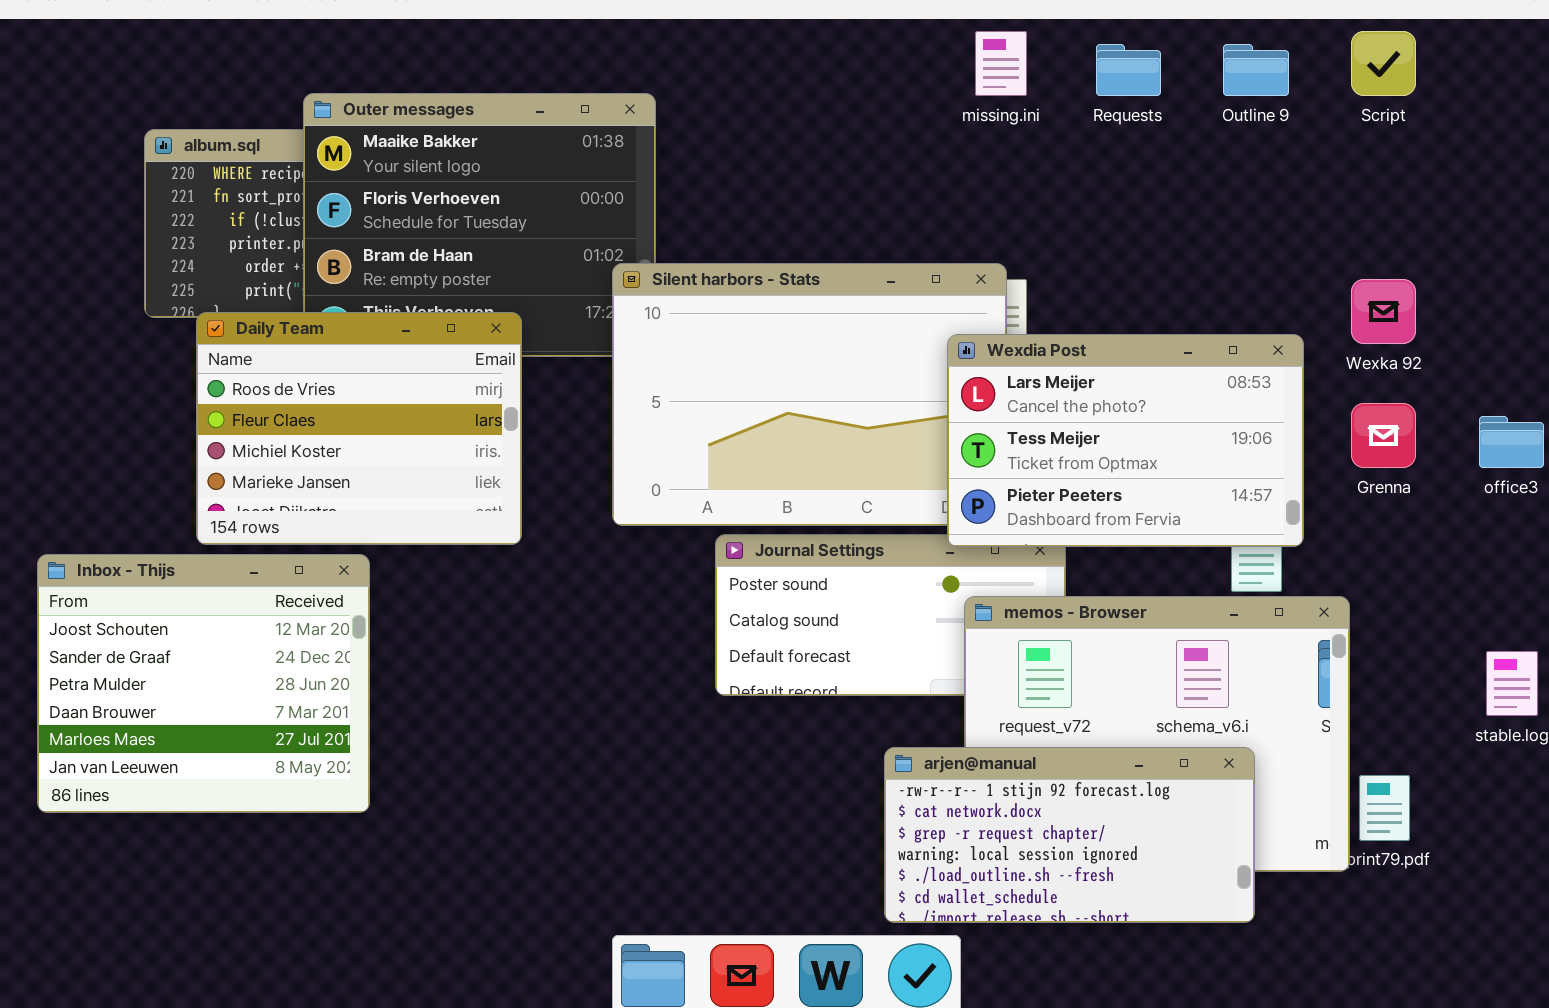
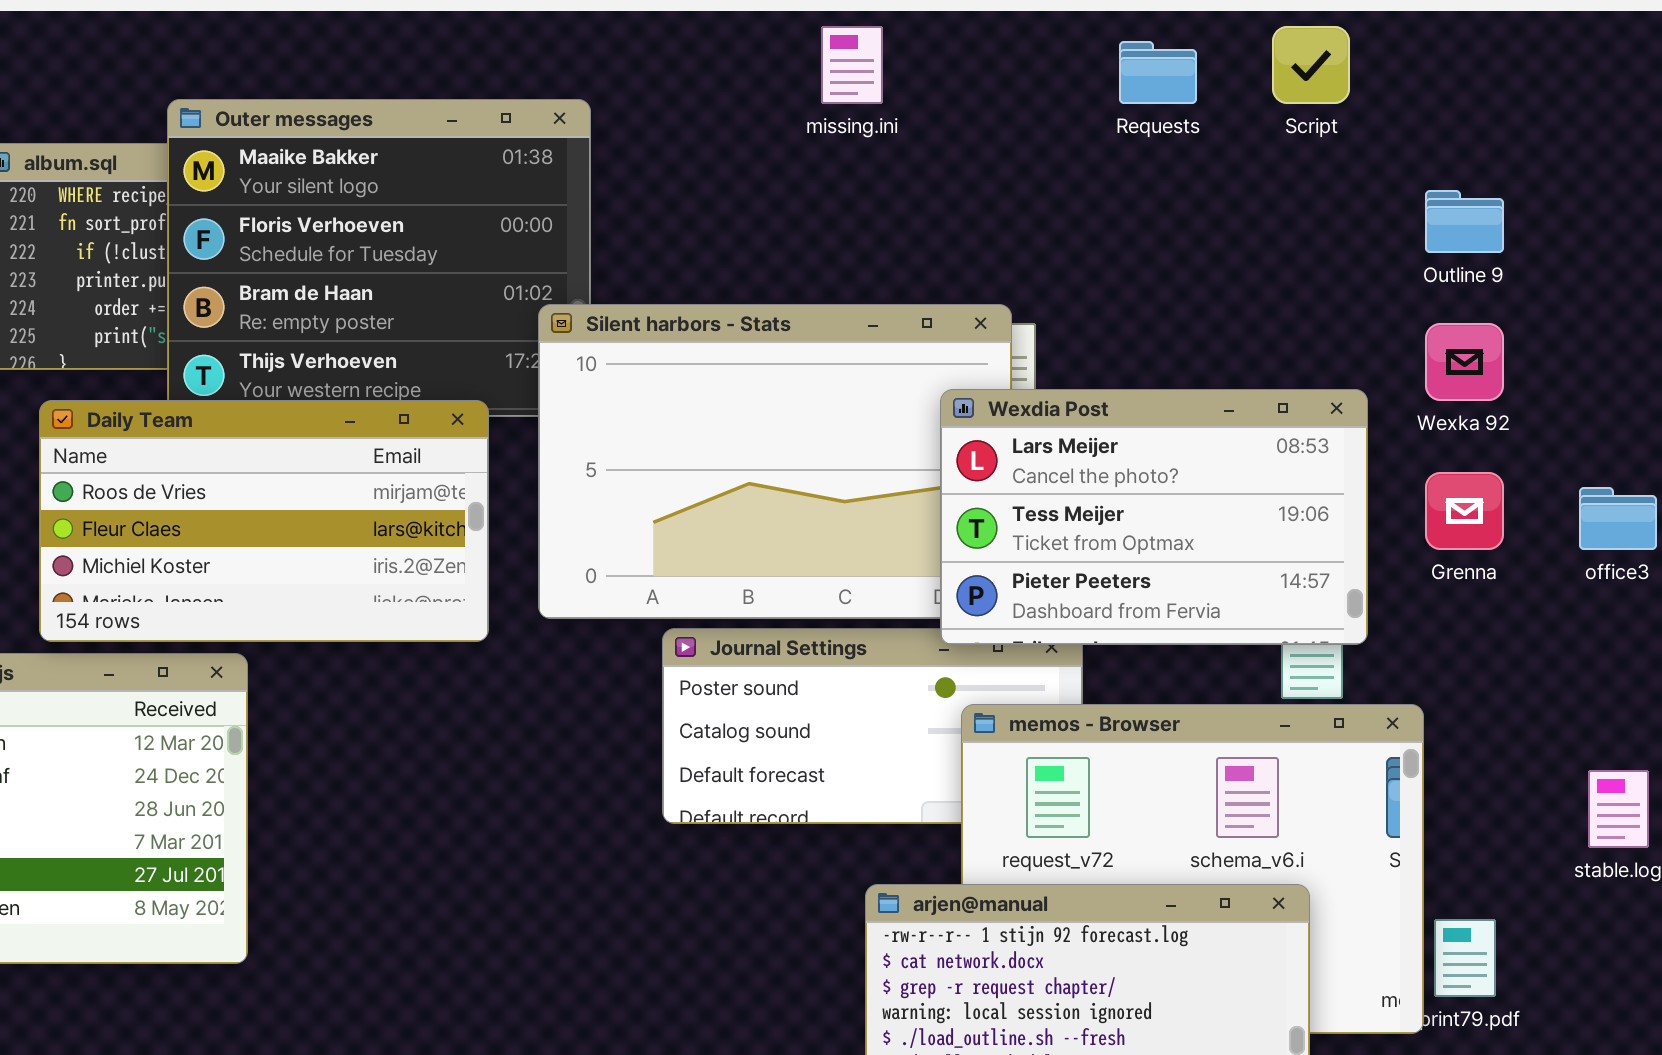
missing.ini: [975,31,1027,96] -> [821,26,883,104], moved
Script: [1351,31,1416,96] -> [1272,26,1350,104], moved
Outline 9: [1223,44,1289,96] -> [1425,190,1504,253], moved
Daily Team: [196,312,522,545] -> [39,400,489,642], resized

